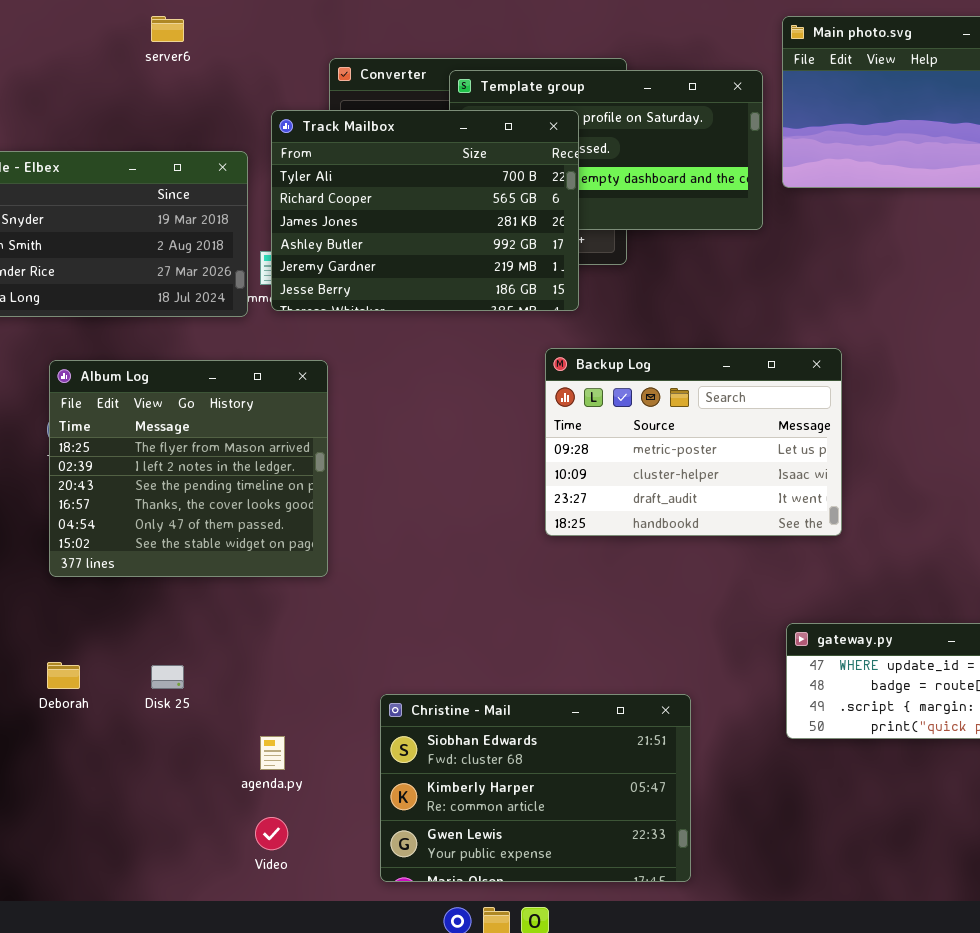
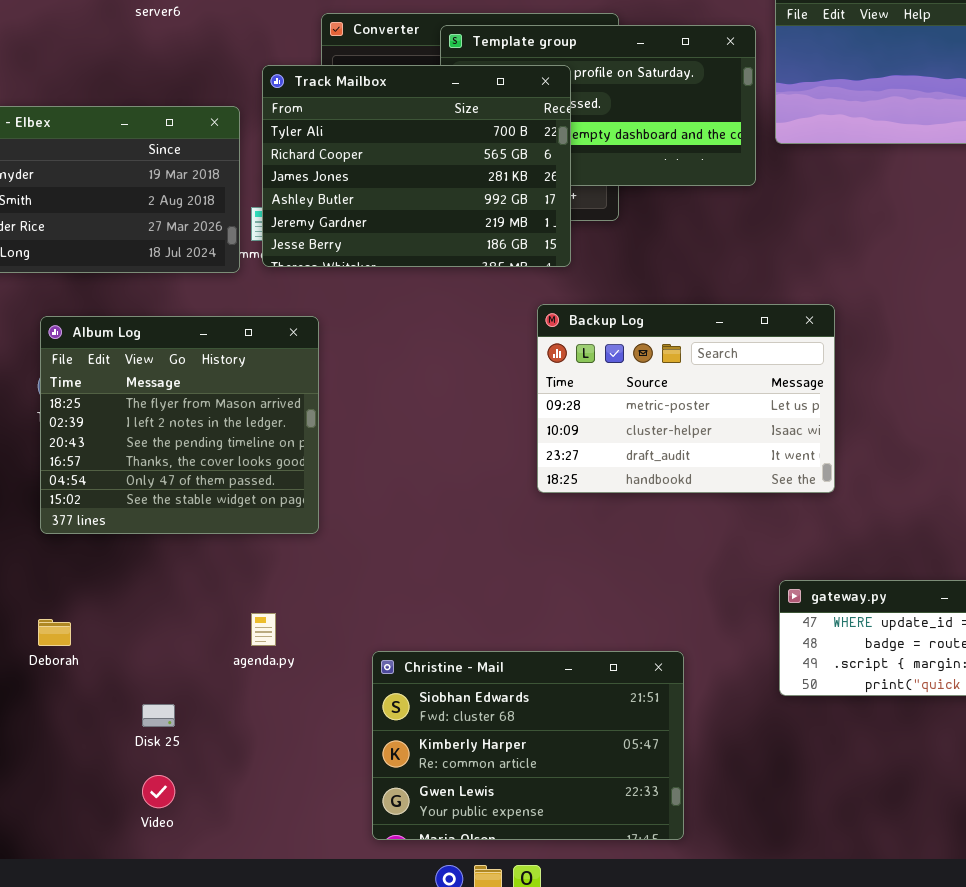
Disk 25: [151,665,184,689] -> [142,704,175,727], moved
agenda.py: [260,736,285,770] -> [251,613,276,646], moved
Video: [255,817,288,850] -> [142,775,175,808], moved

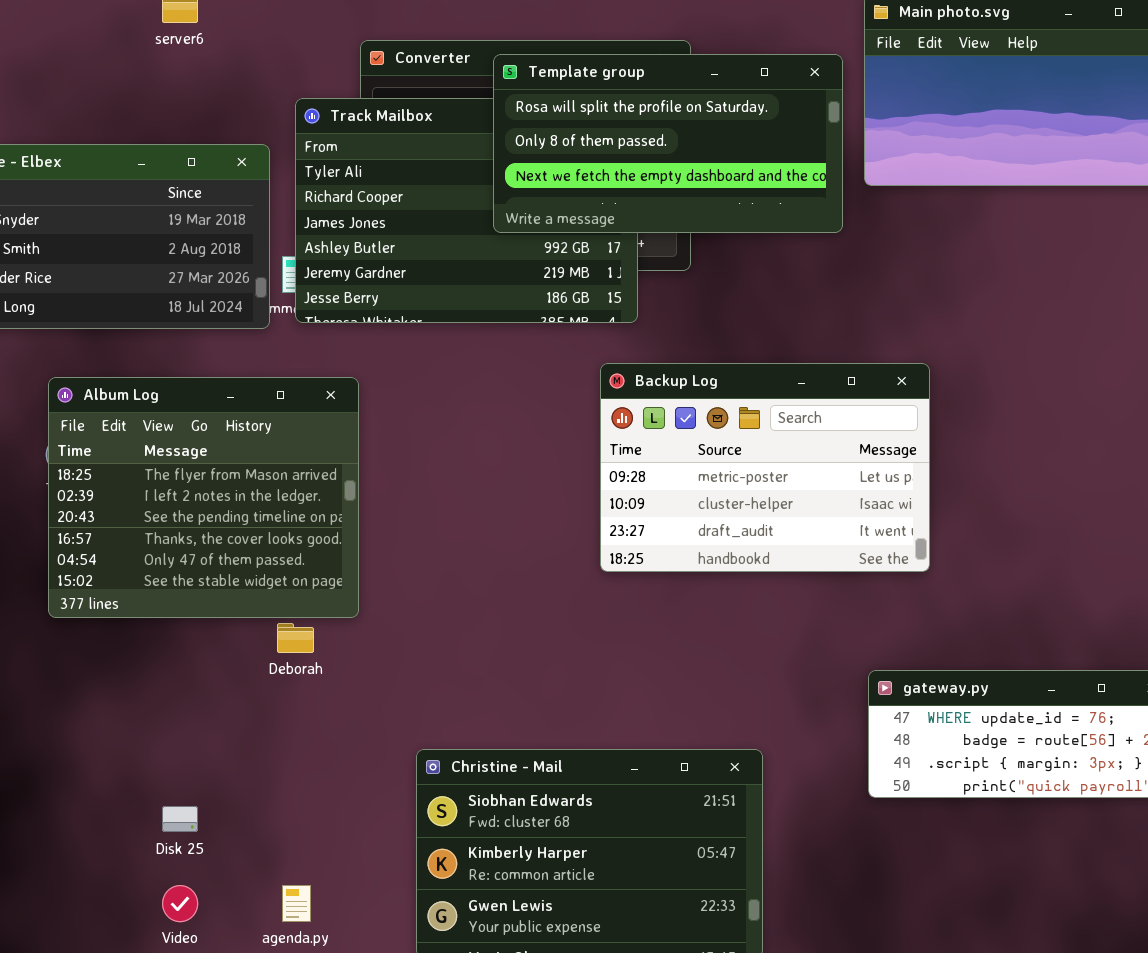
Template group: [440,25,756,186] -> [493,54,843,233], raised
agenda.py: [251,613,276,646] -> [282,885,311,922], moved
Deborah: [38,619,71,646] -> [277,623,314,653], moved

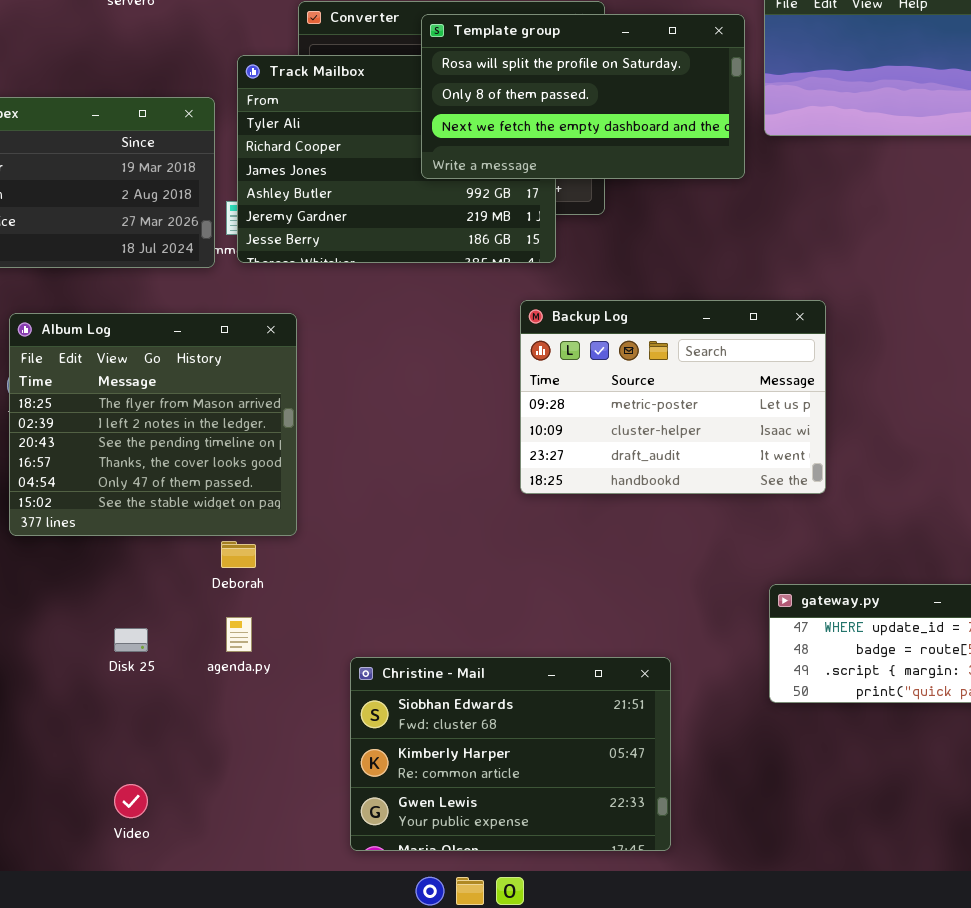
Disk 25: [162,806,198,832] -> [114,628,148,652], moved
agenda.py: [282,885,311,922] -> [226,617,252,652], moved

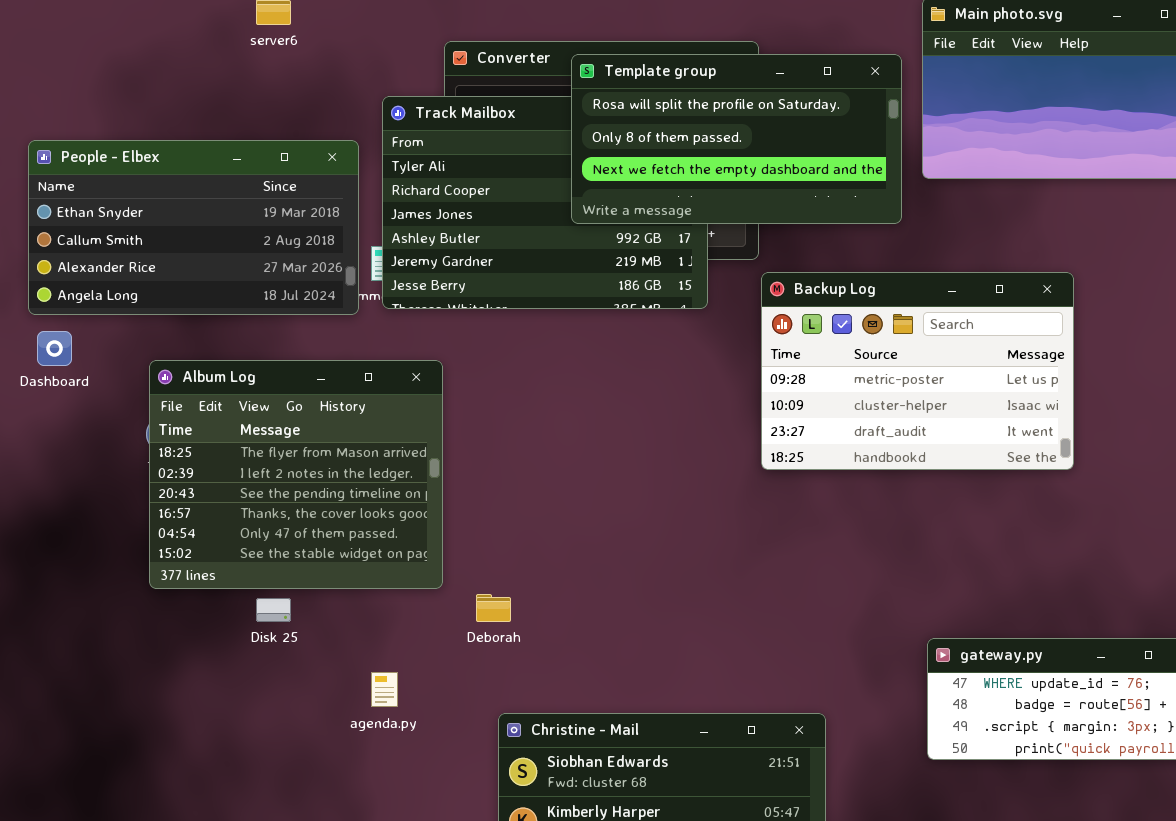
Backup Log: [520,300,826,494] -> [761,272,1074,470], moved
Deborah: [221,541,256,568] -> [476,594,511,622], moved
Disk 25: [114,628,148,652] -> [256,598,291,622], moved

